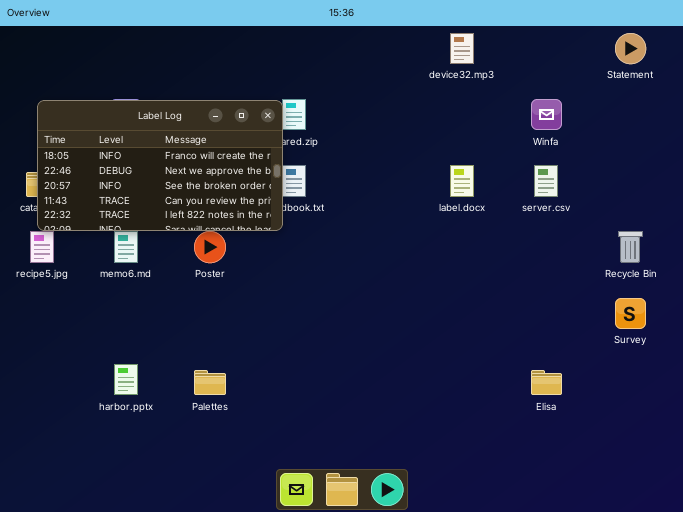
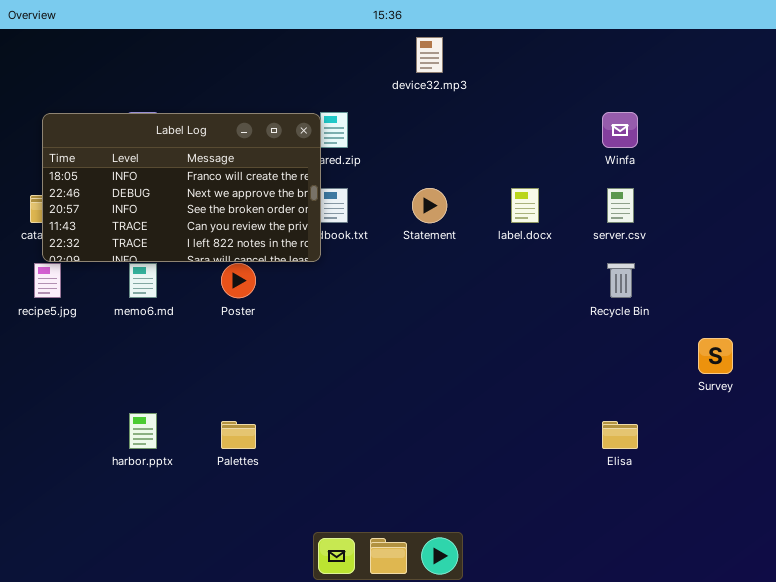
device32.mp3: [450,33,474,64] -> [416,37,443,73], moved
Statement: [615,33,646,64] -> [412,188,447,223], moved
Recycle Bin: [618,231,643,263] -> [607,263,635,298], moved

